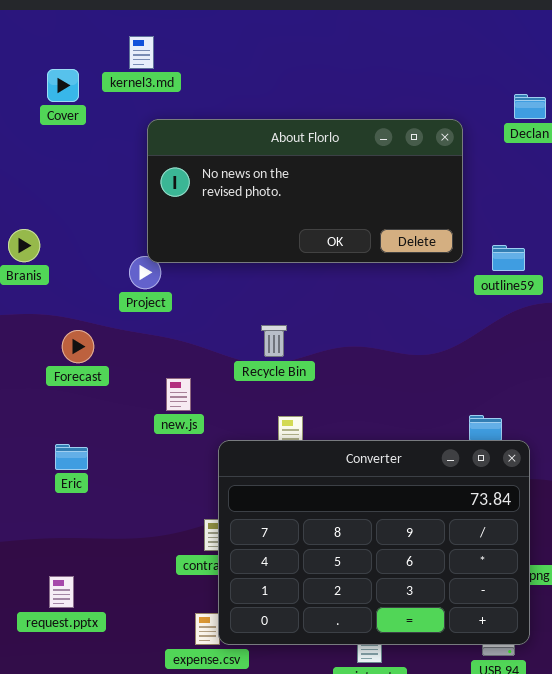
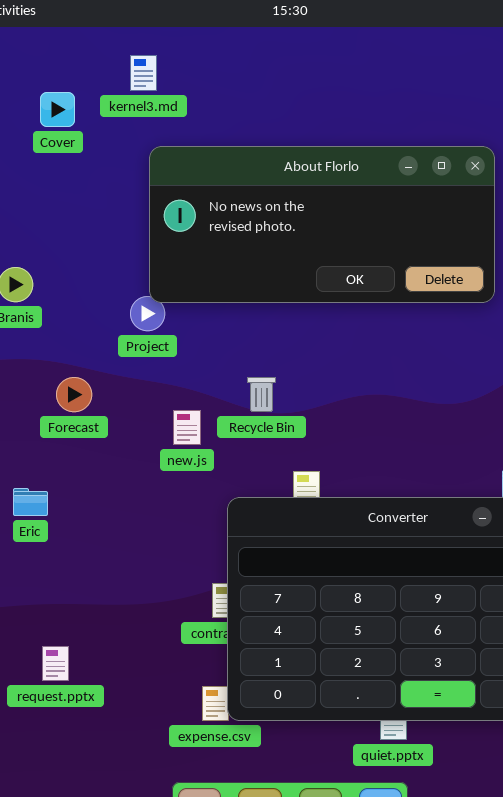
Recycle Bin: [261,325,287,357] -> [247,377,276,412], moved
new.js: [166,378,191,411] -> [173,410,201,445], moved
Eric: [55,444,88,470] -> [13,488,48,516], moved

